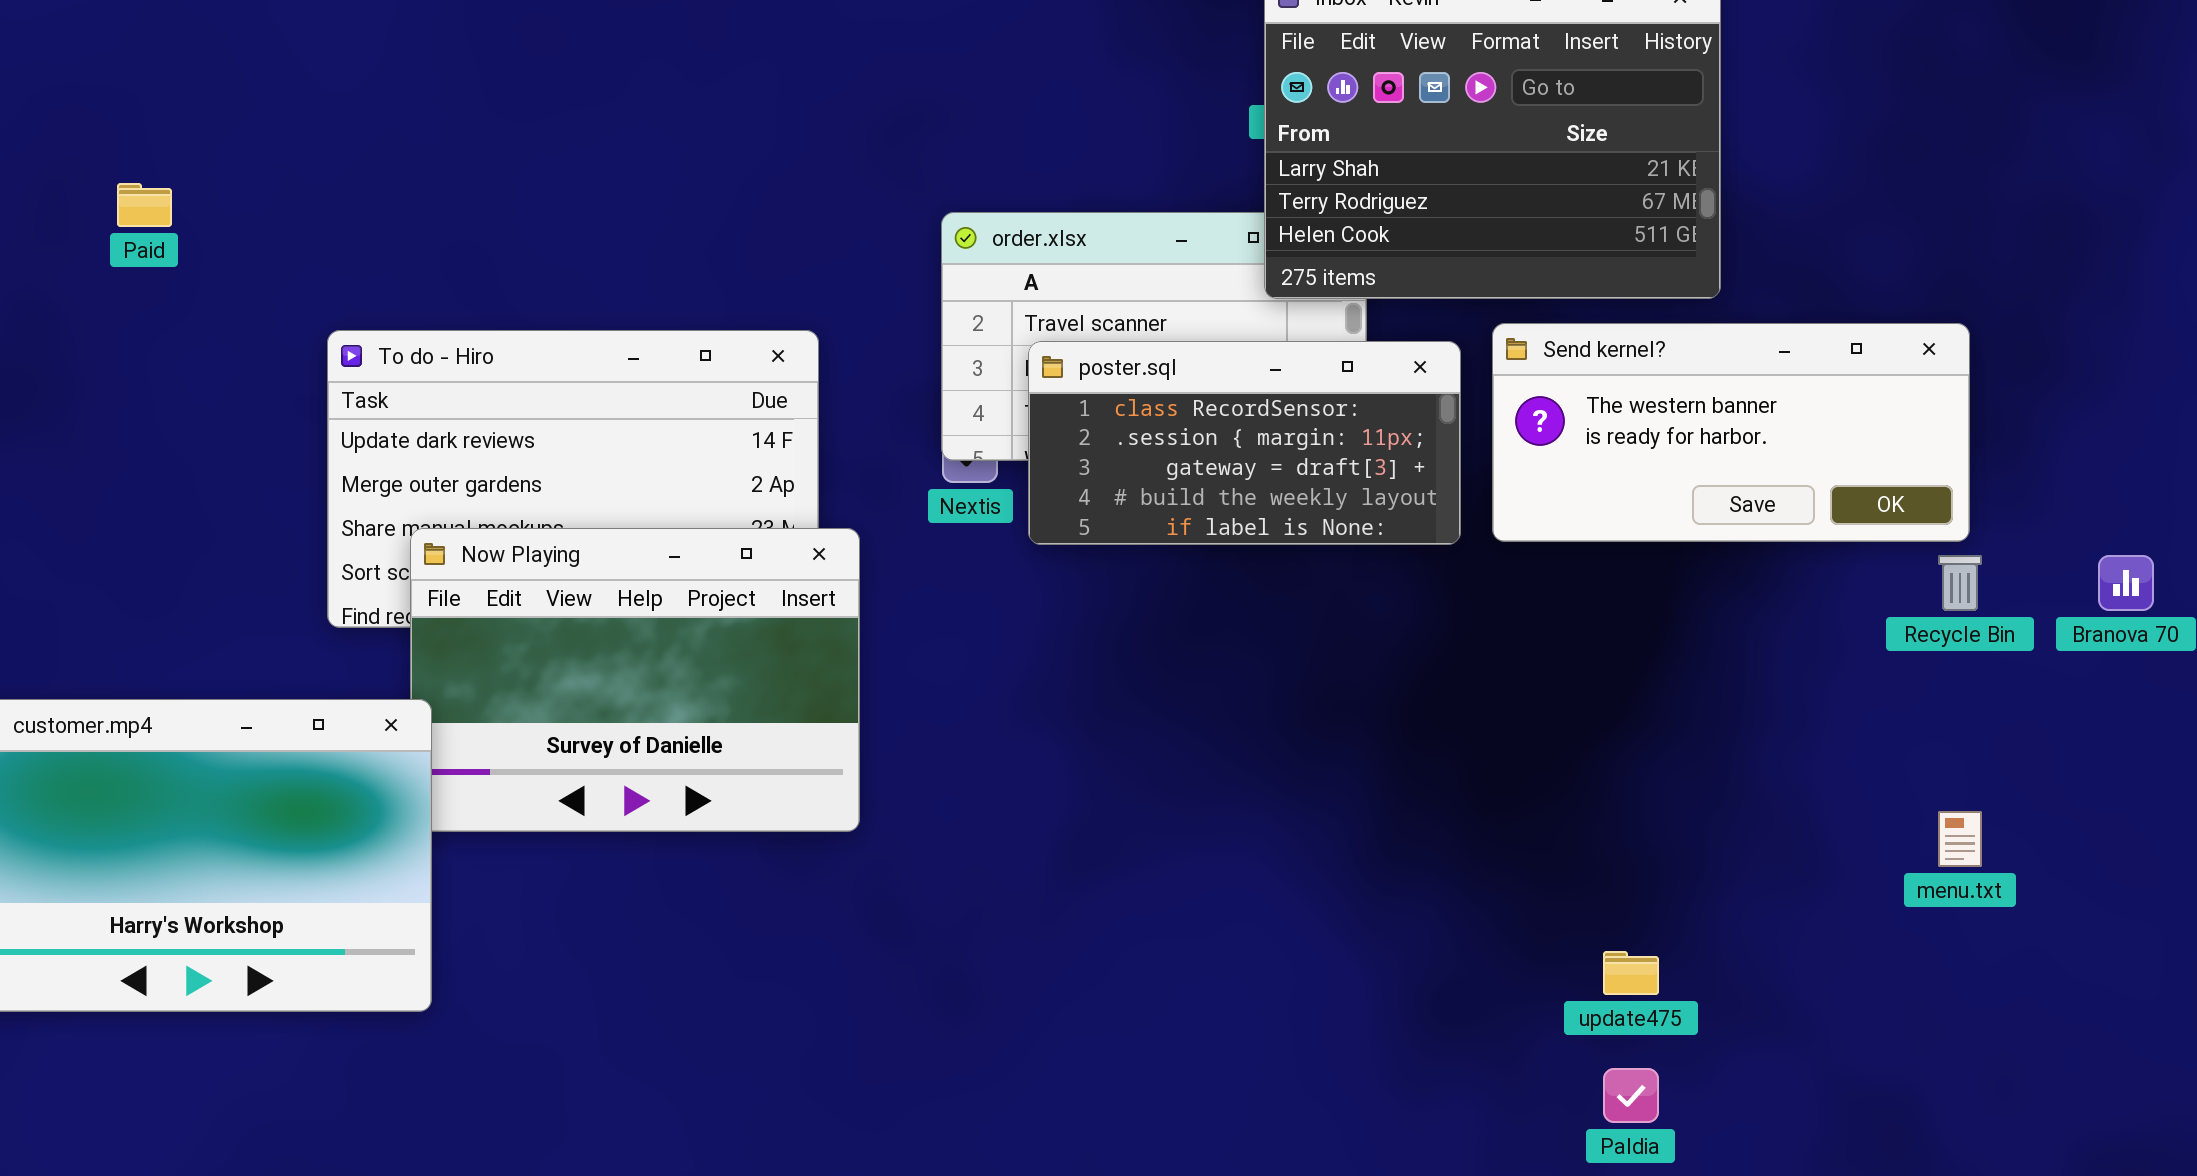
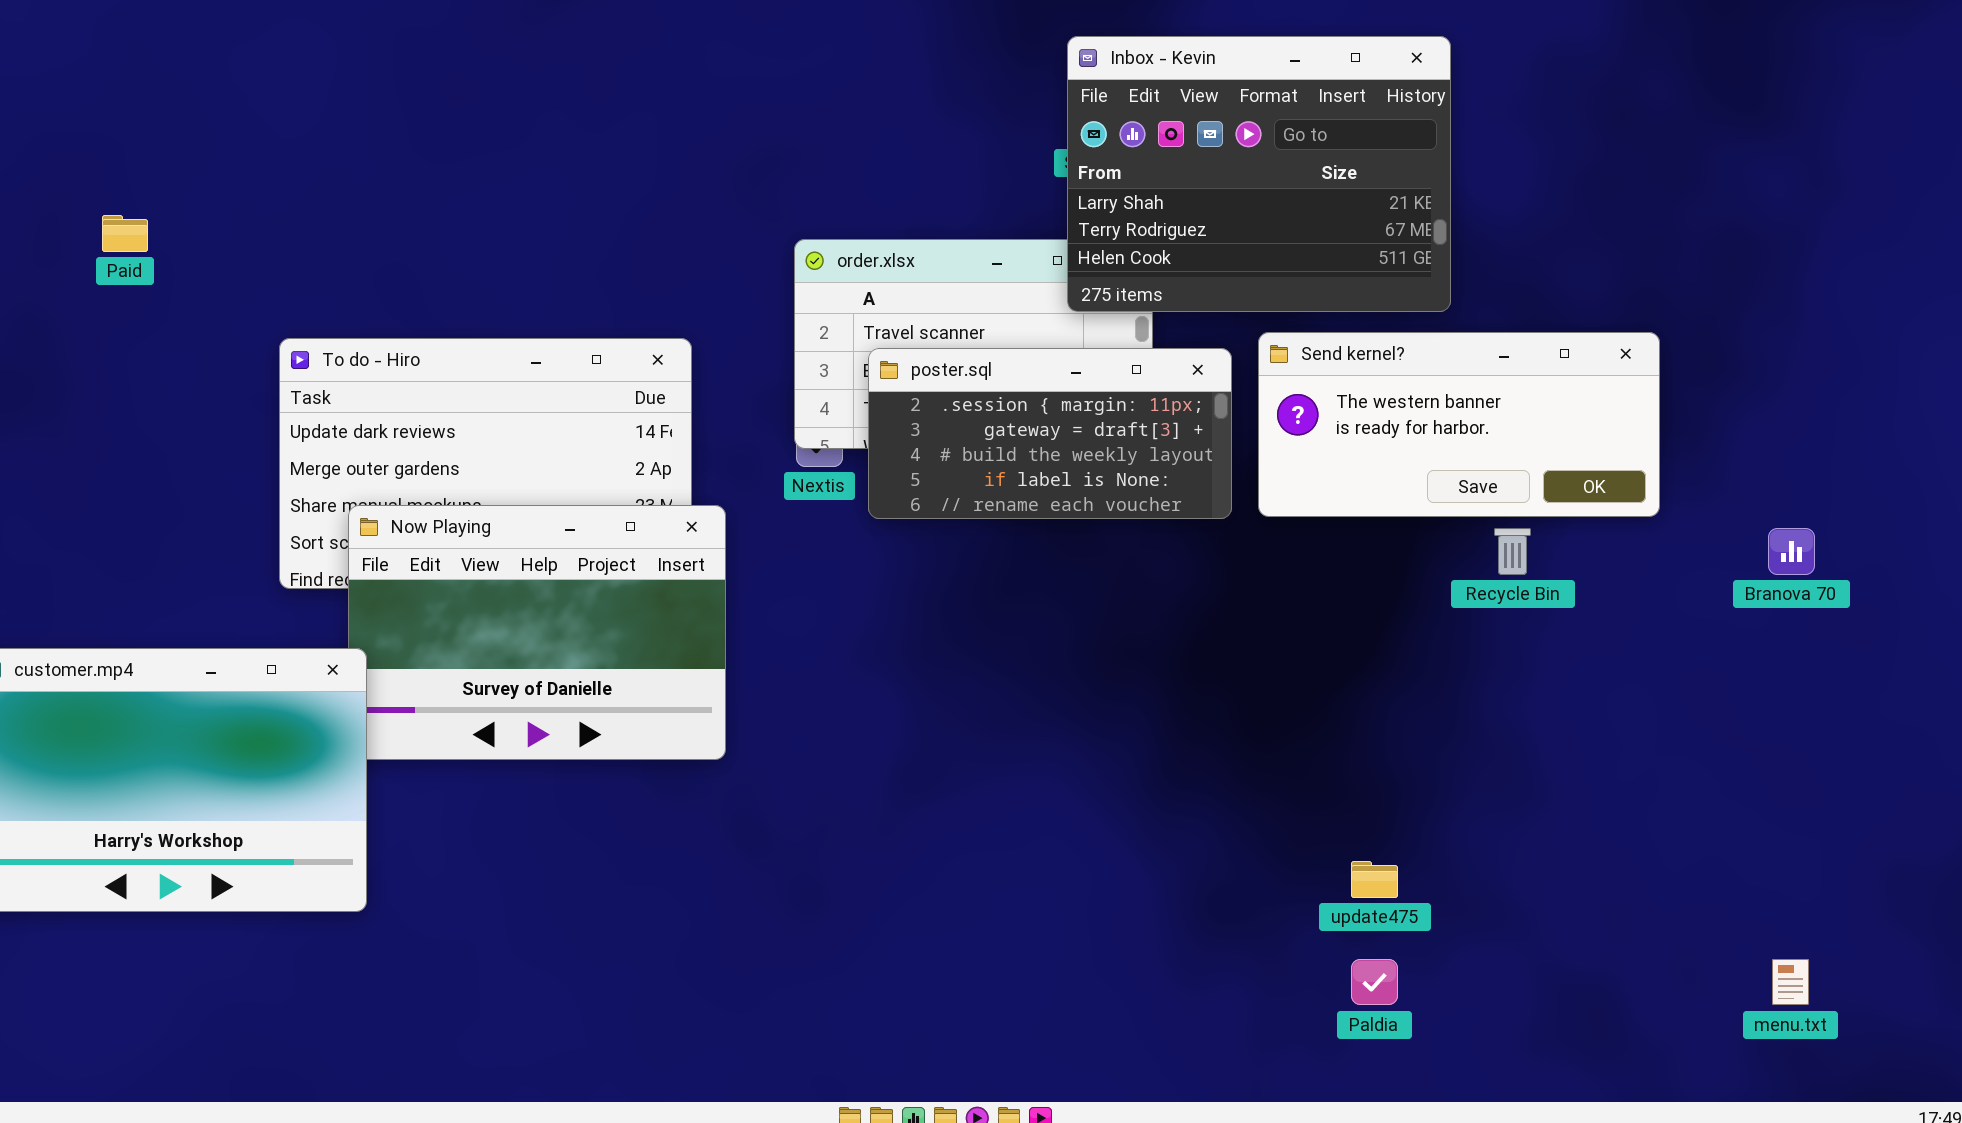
poster.sql: [1028,341,1461,545] -> [868,348,1232,519], scrolled down 1 row
Recycle Bin: [1938,555,1982,611] -> [1494,528,1531,575], moved
menu.txt: [1938,811,1982,867] -> [1772,959,1809,1005], moved

